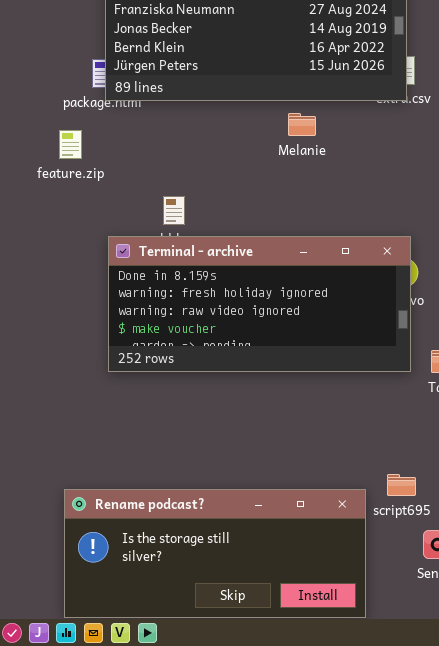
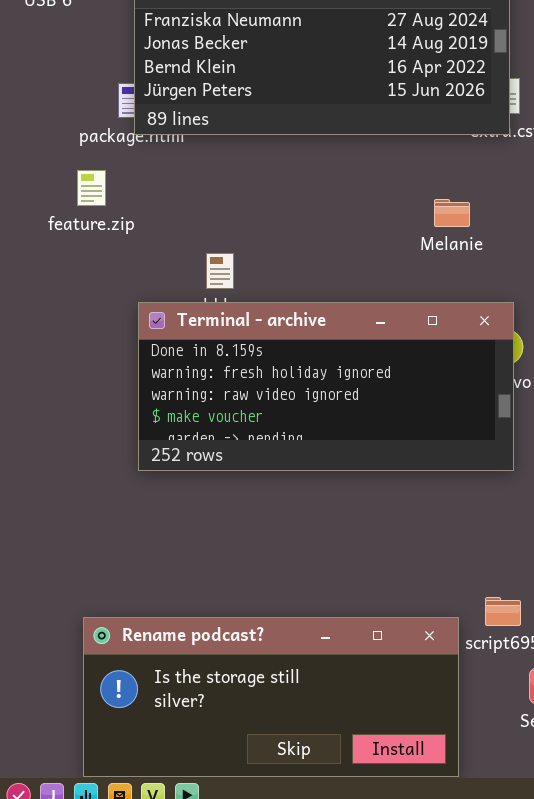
Melanie: [288,113,316,136] -> [434,199,470,227], moved

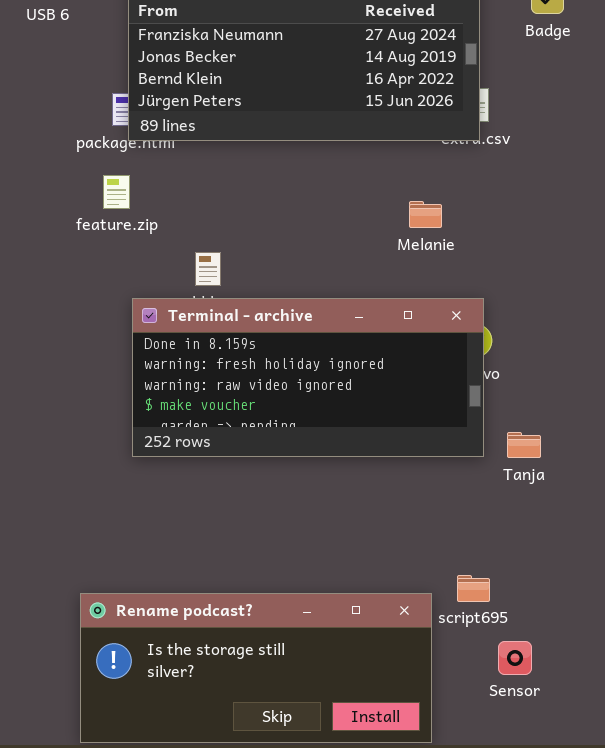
feature.zip: [77,170,106,206] -> [103,175,130,209], moved

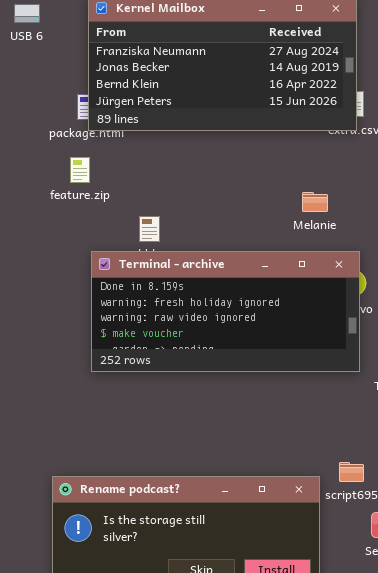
Melanie: [409,201,442,228] -> [302,192,328,212], moved

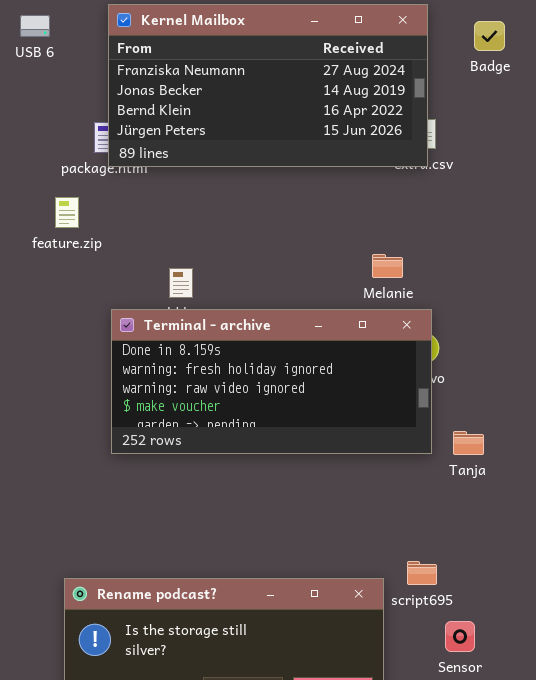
feature.zip: [70,157,90,183] -> [55,197,79,228], moved
Melanie: [302,192,328,212] -> [372,254,403,278], moved

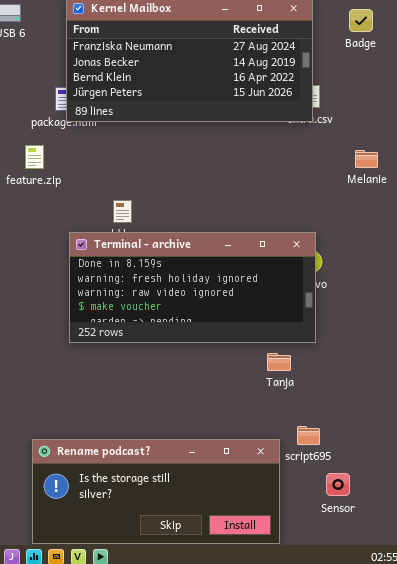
Melanie: [372,254,403,278] -> [355,150,378,168], moved
Tanja: [453,431,484,455] -> [267,353,291,371], moved

